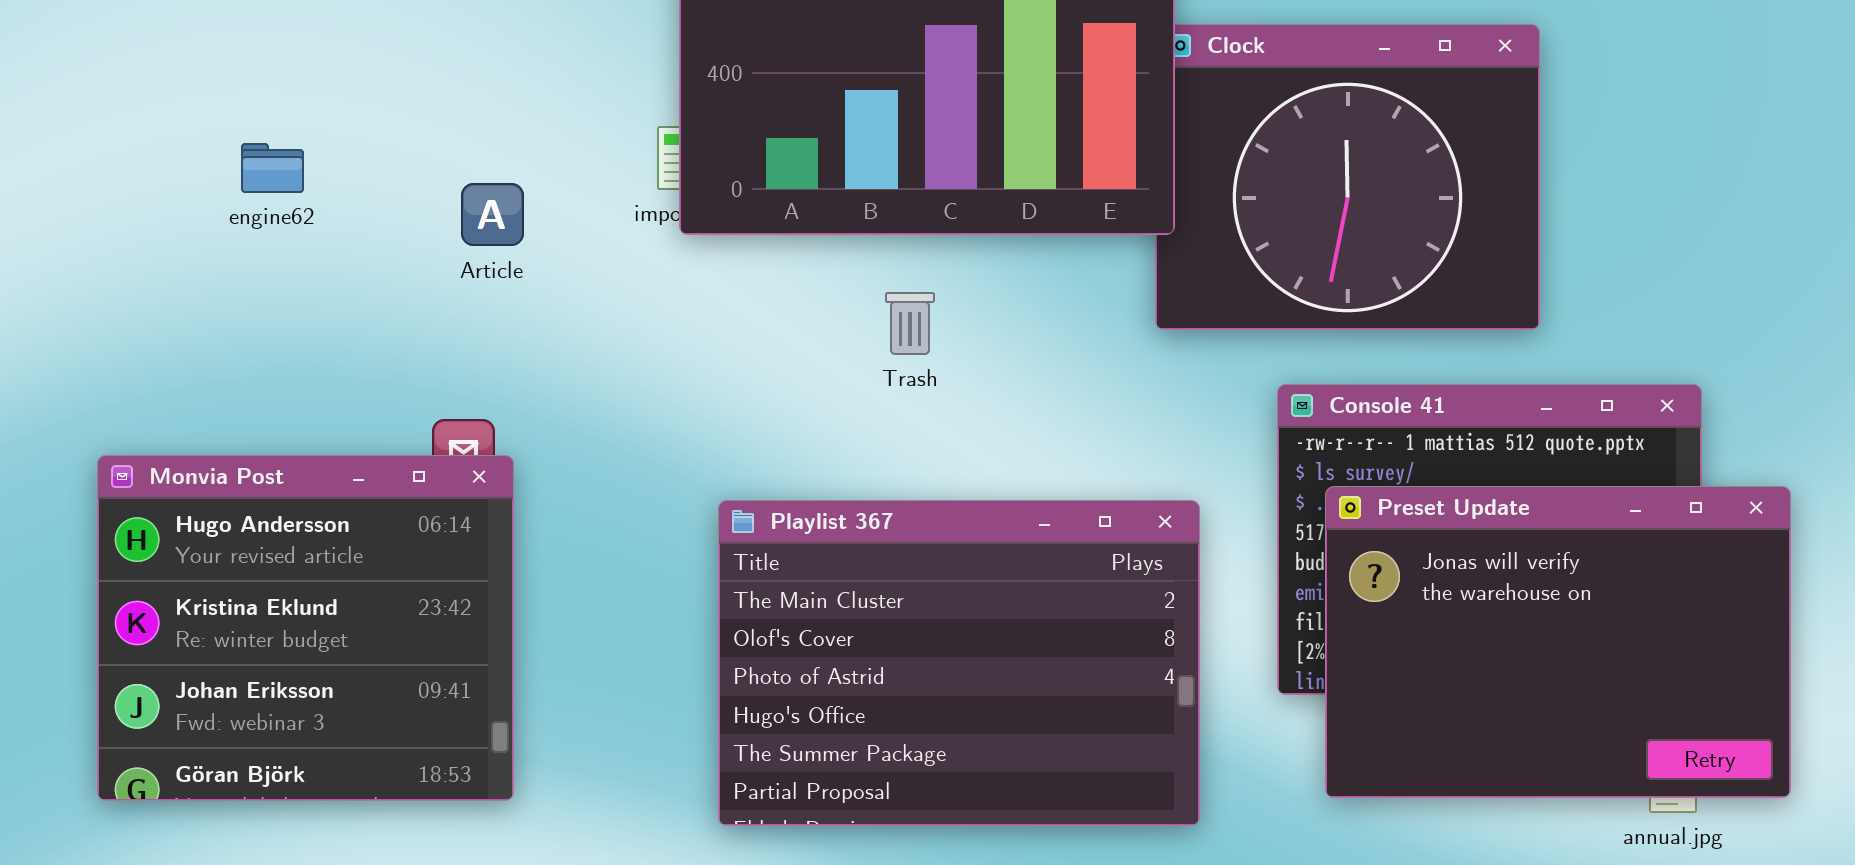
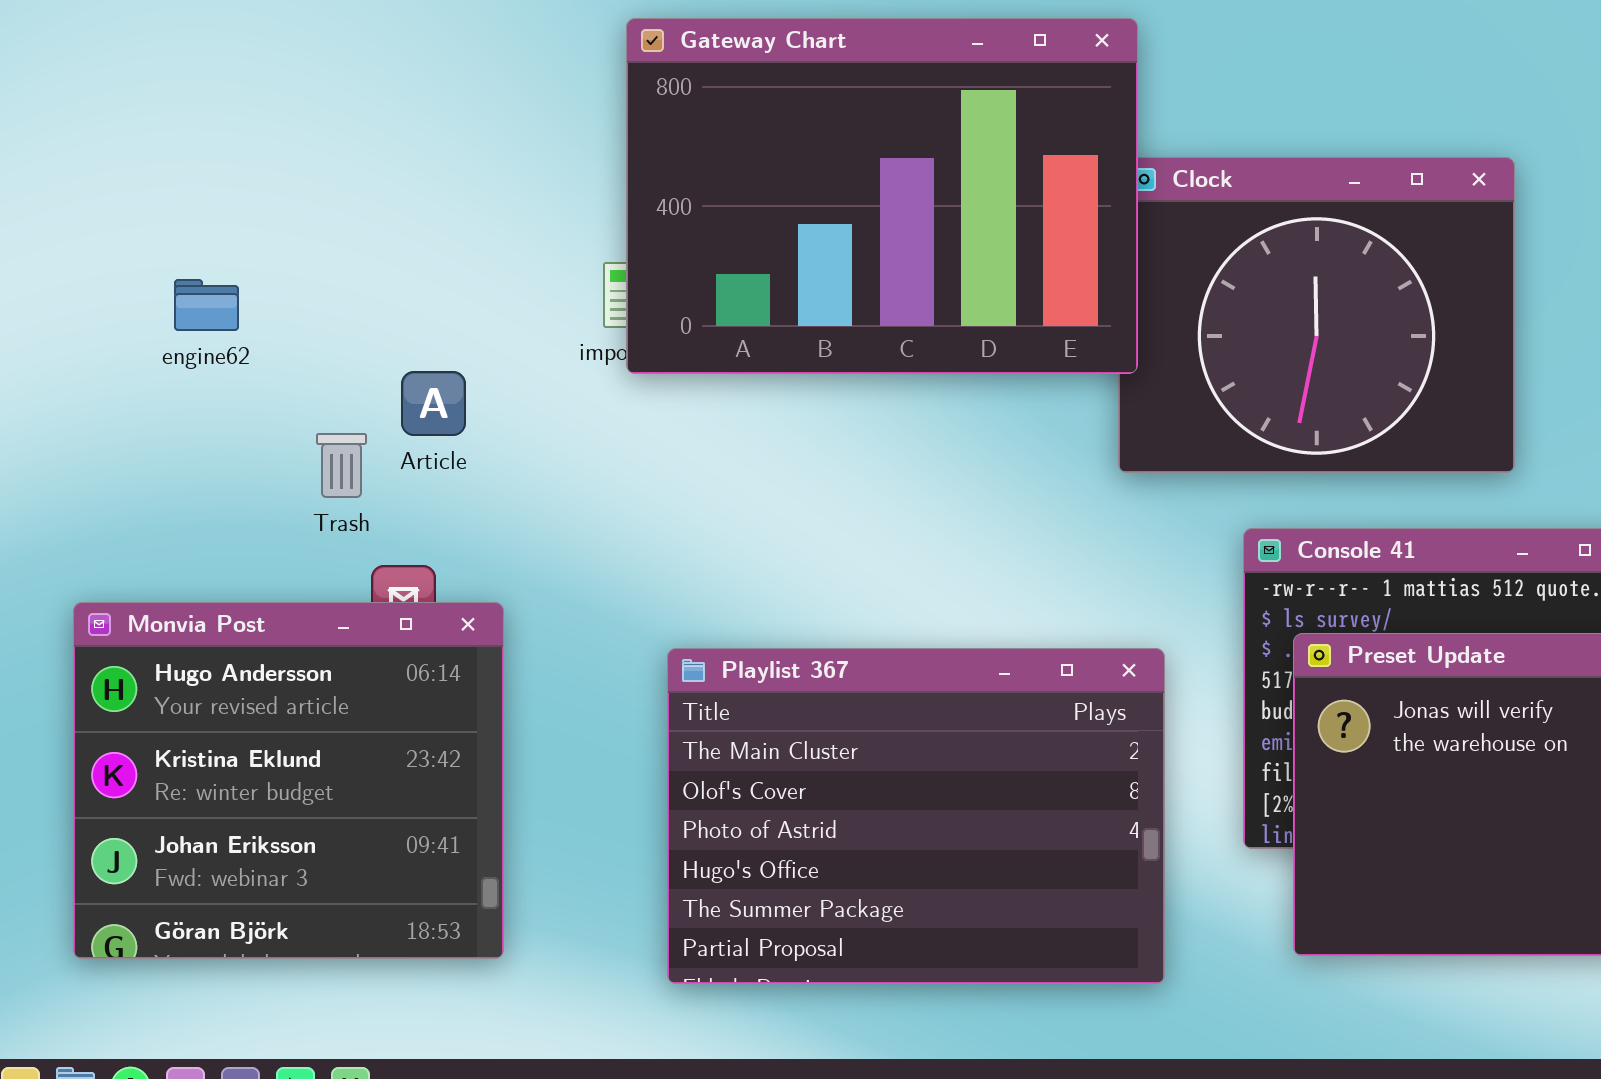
Article: [461,183,524,246] -> [401,371,466,436], moved
Trash: [885,292,935,355] -> [316,433,367,498], moved
Monvia Post: [97,455,514,801] -> [73,602,504,959], moved

